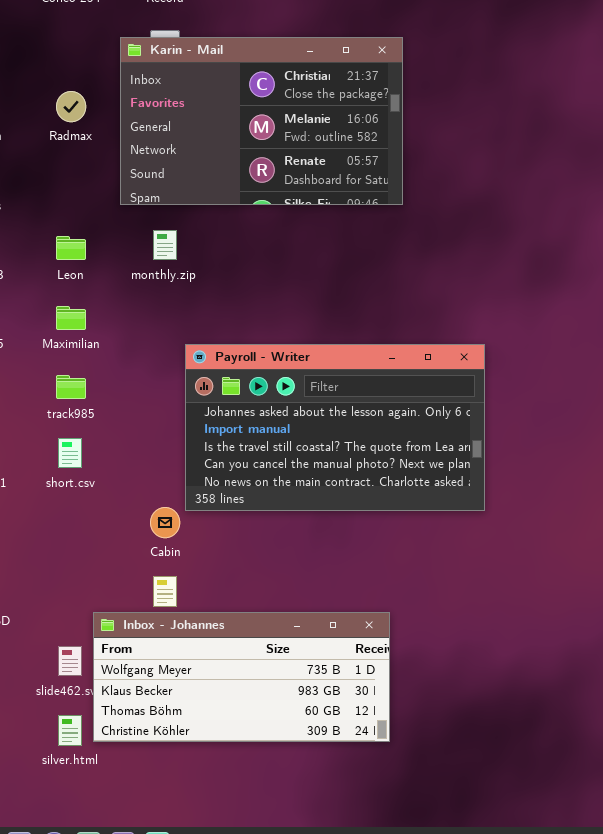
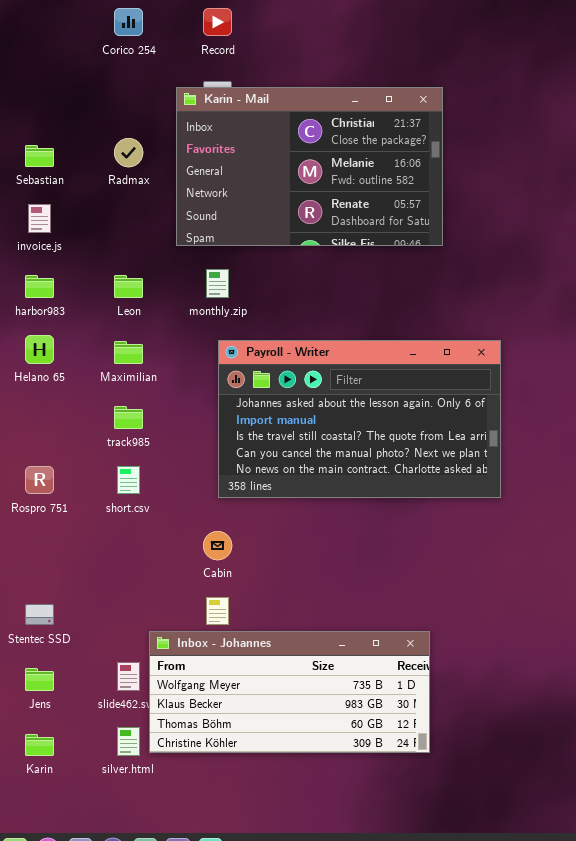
Payroll - Writer: [185,344,485,511] -> [218,340,501,498], moved

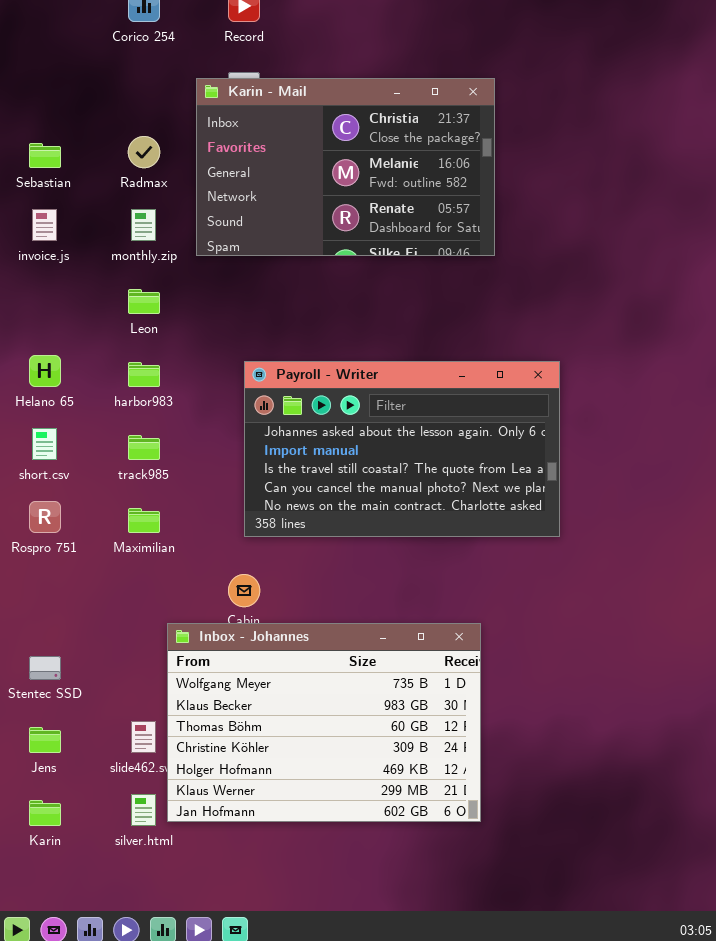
monthly.zip: [206,269,229,298] -> [131,209,156,241], moved
harbor983: [25,275,54,298] -> [128,362,160,387], moved
Maximilian: [114,341,143,364] -> [128,508,160,533], moved
short.csv: [117,466,140,494] -> [32,428,57,460], moved
Inbox - Johannes: [149,631,430,753] -> [167,623,481,822], resized

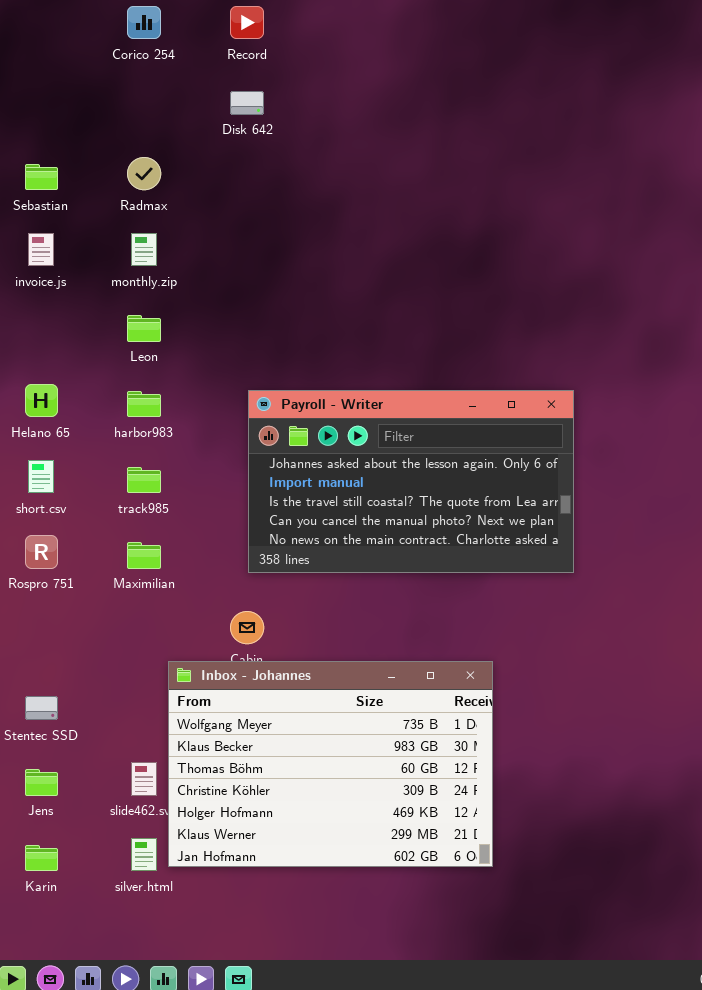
Karin - Mail: [196,78,495,256] -> none, closed

